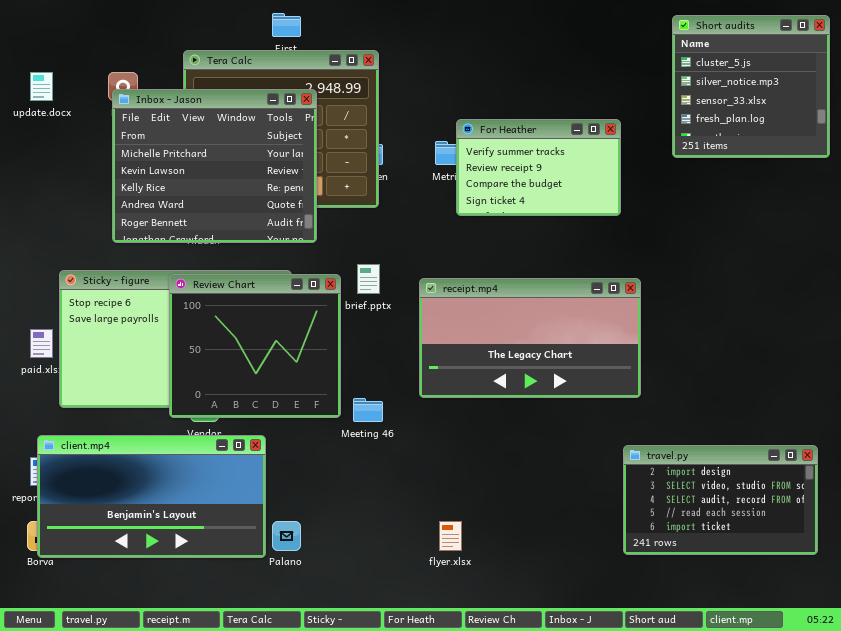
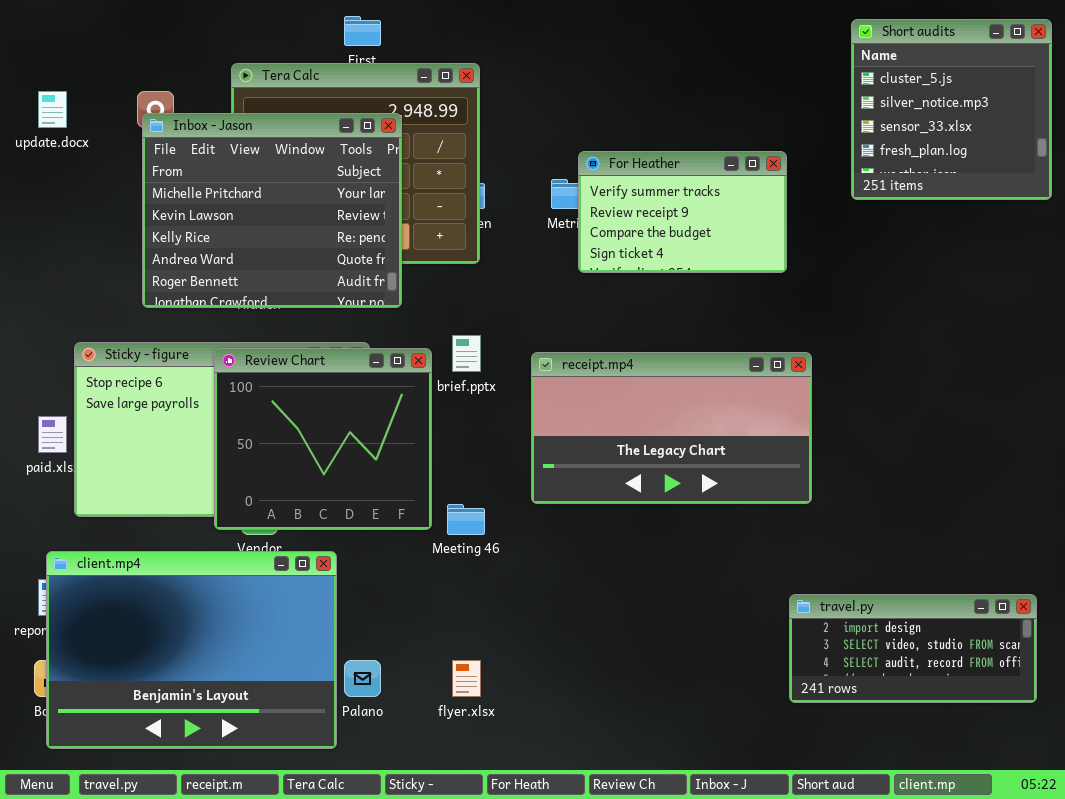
client.mp4: [37,435,266,558] -> [46,551,337,749], resized
travel.py: [623,445,818,555] -> [789,594,1037,703], resized
flyer.xlsx: [439,521,462,551] -> [452,660,481,697], moved

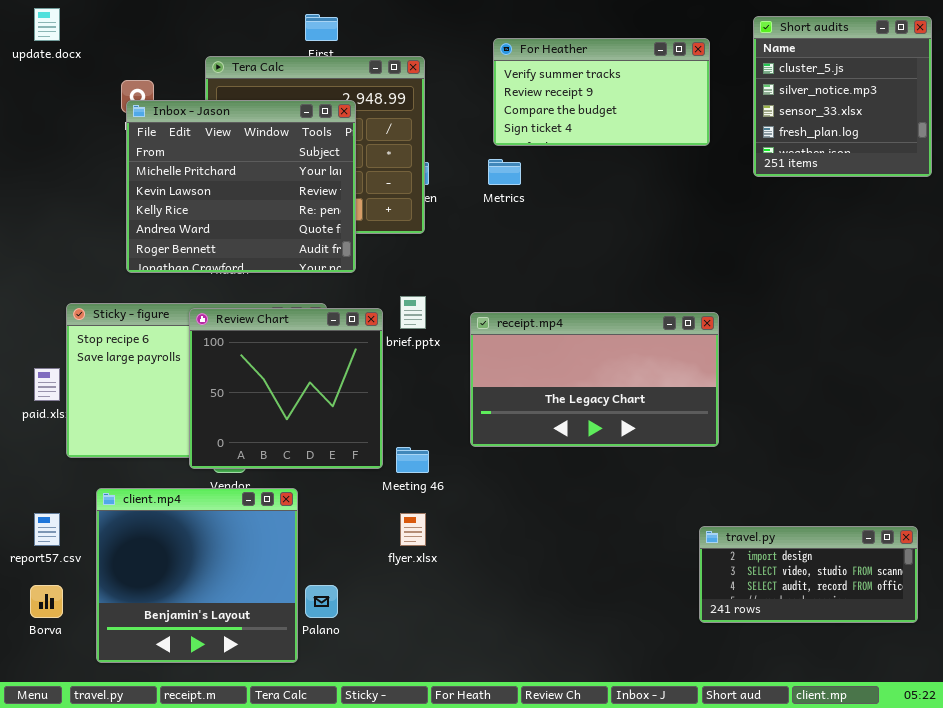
update.docx: [38,91,67,128] -> [34,8,60,41], moved
For Heather: [578,151,787,273] -> [493,38,710,146], moved, resized
client.mp4: [46,551,337,749] -> [96,488,298,663], resized
flyer.xlsx: [452,660,481,697] -> [400,513,426,546], moved

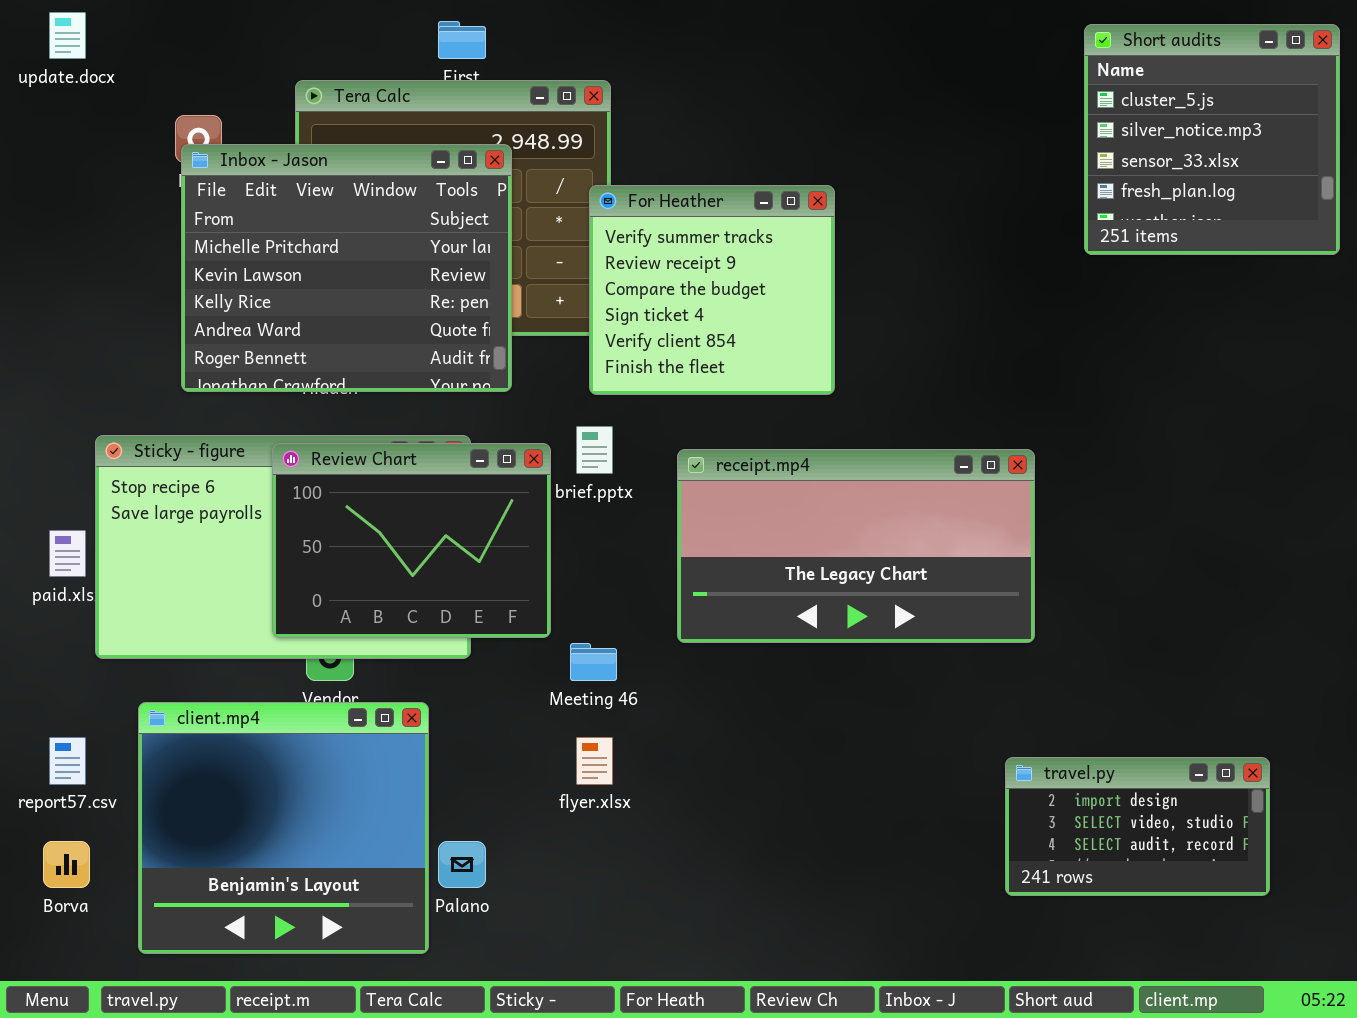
For Heather: [493,38,710,146] -> [589,185,835,395], moved, resized
Review Chart: [189,308,383,469] -> [272,443,551,638], resized
travel.py: [699,526,918,623] -> [1005,757,1270,896], resized

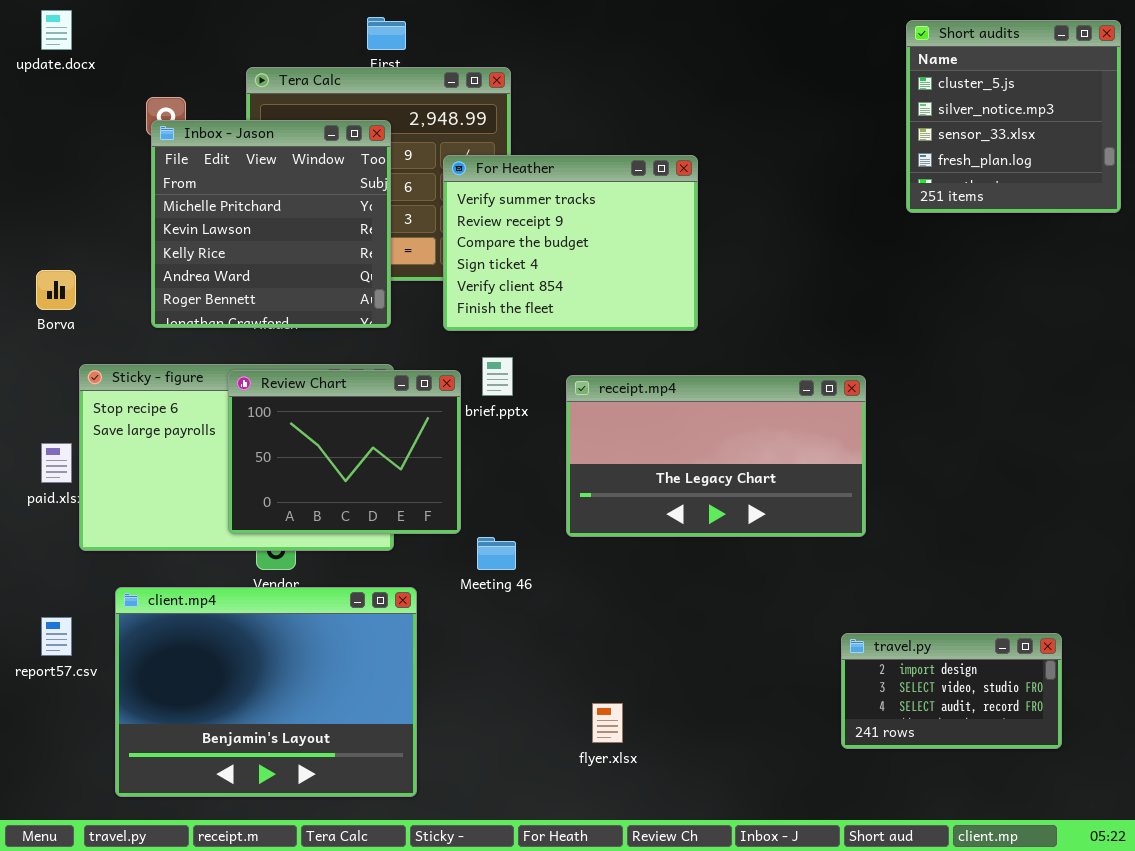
Inbox - Jason: [181,144,512,392] -> [151,120,391,328], resized
For Heather: [589,185,835,395] -> [443,155,698,331], resized
client.mp4: [138,702,429,954] -> [115,587,417,797], resized
flyer.xlsx: [576,737,613,785] -> [592,703,623,743], moved
Borva: [43,841,90,888] -> [36,270,76,310], moved

